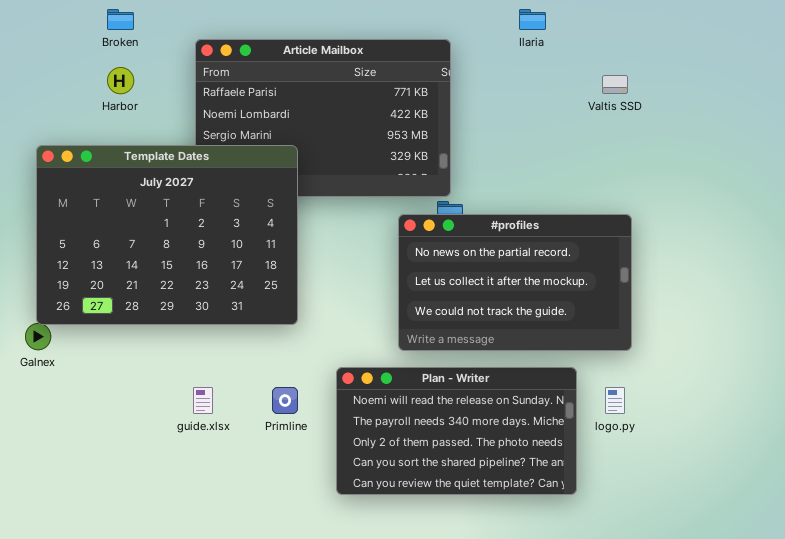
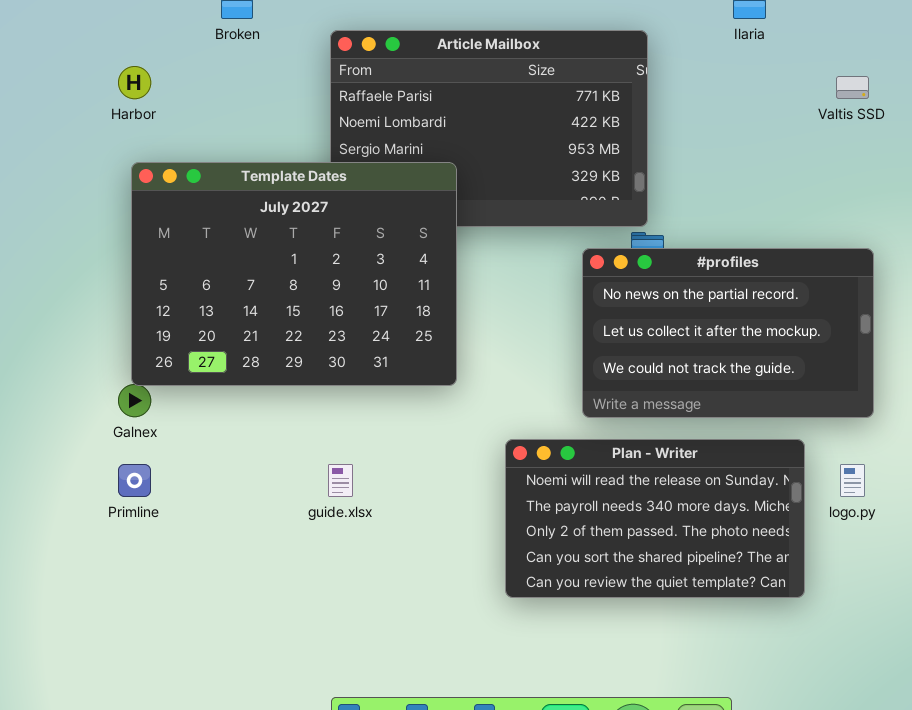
Harbor: [107,67,134,94] -> [118,66,151,99], moved
Primline: [272,387,298,414] -> [118,464,151,497], moved

